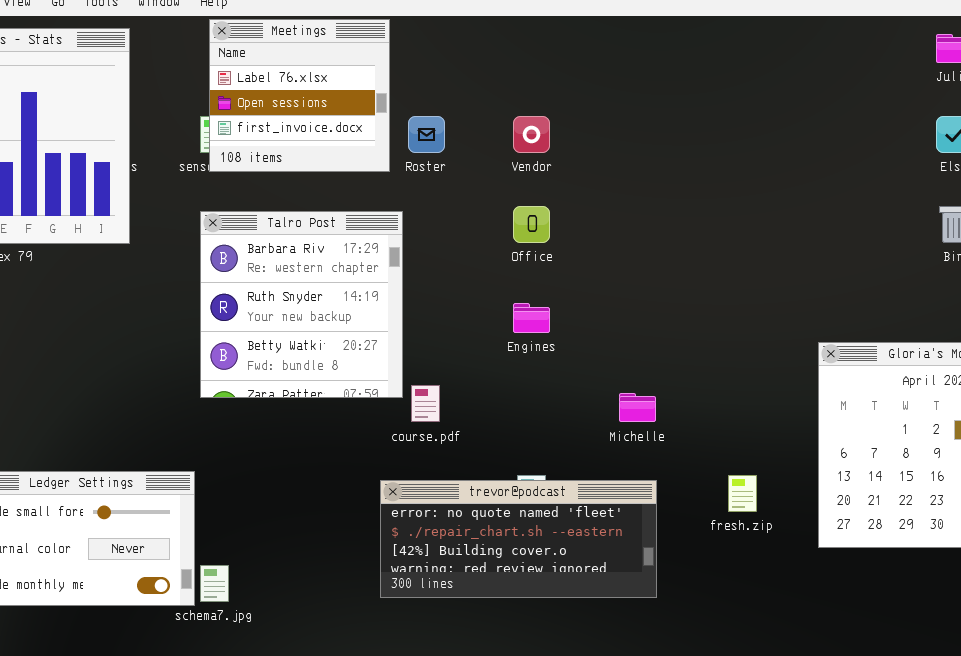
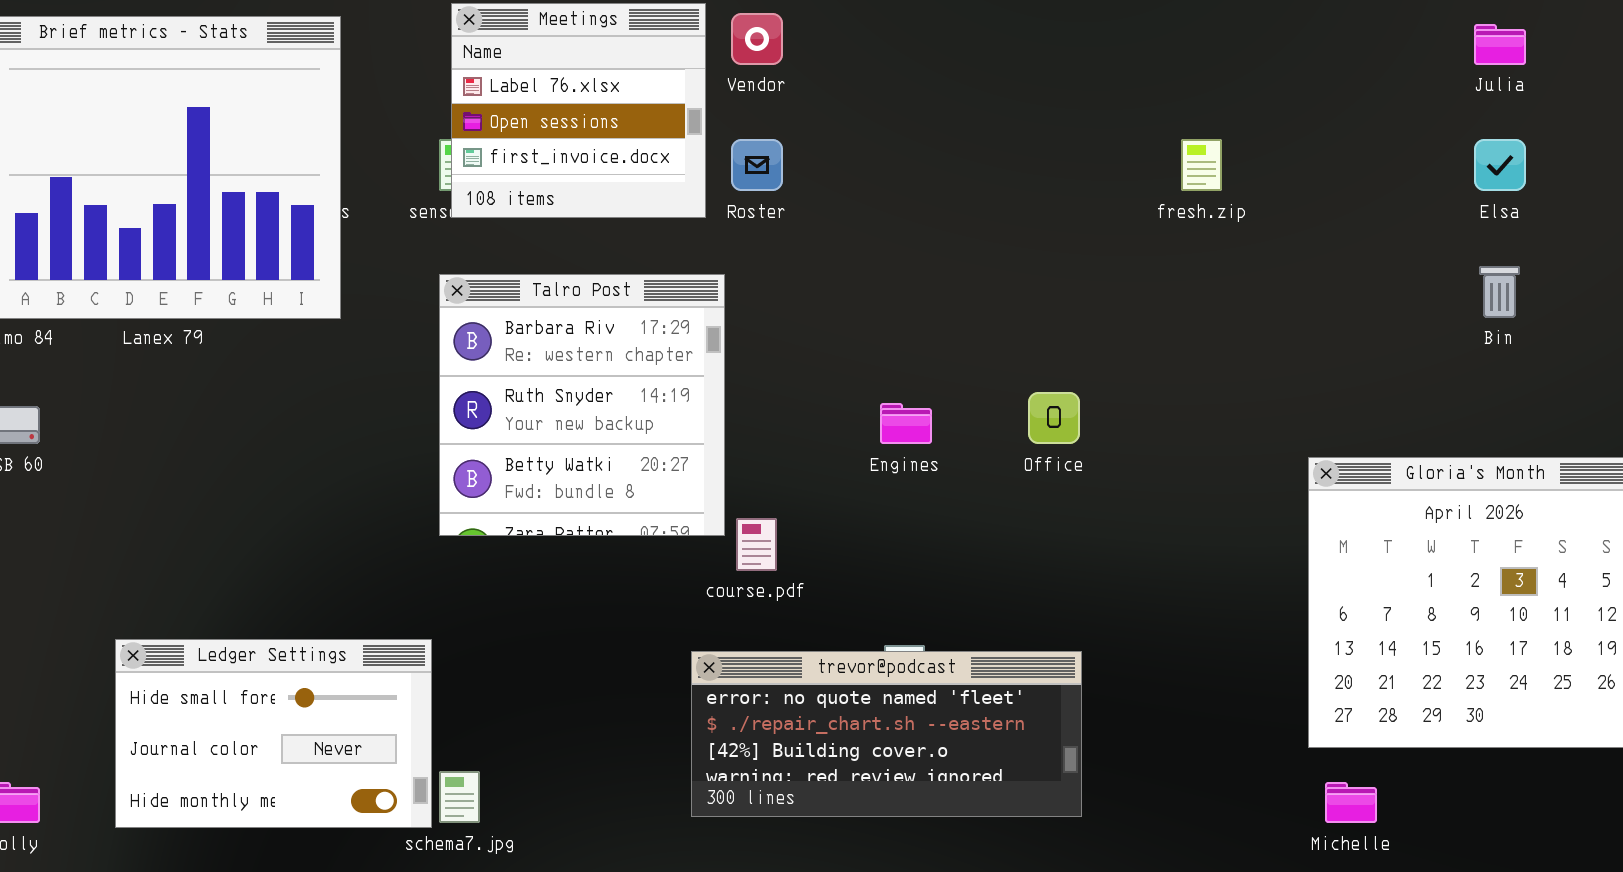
Vendor: [513,116,550,153] -> [731,13,783,65], moved
Office: [513,206,550,243] -> [1028,392,1080,444], moved
Michelle: [619,393,656,422] -> [1325,782,1377,823], moved
fresh.zip: [728,475,757,512] -> [1181,139,1222,191], moved

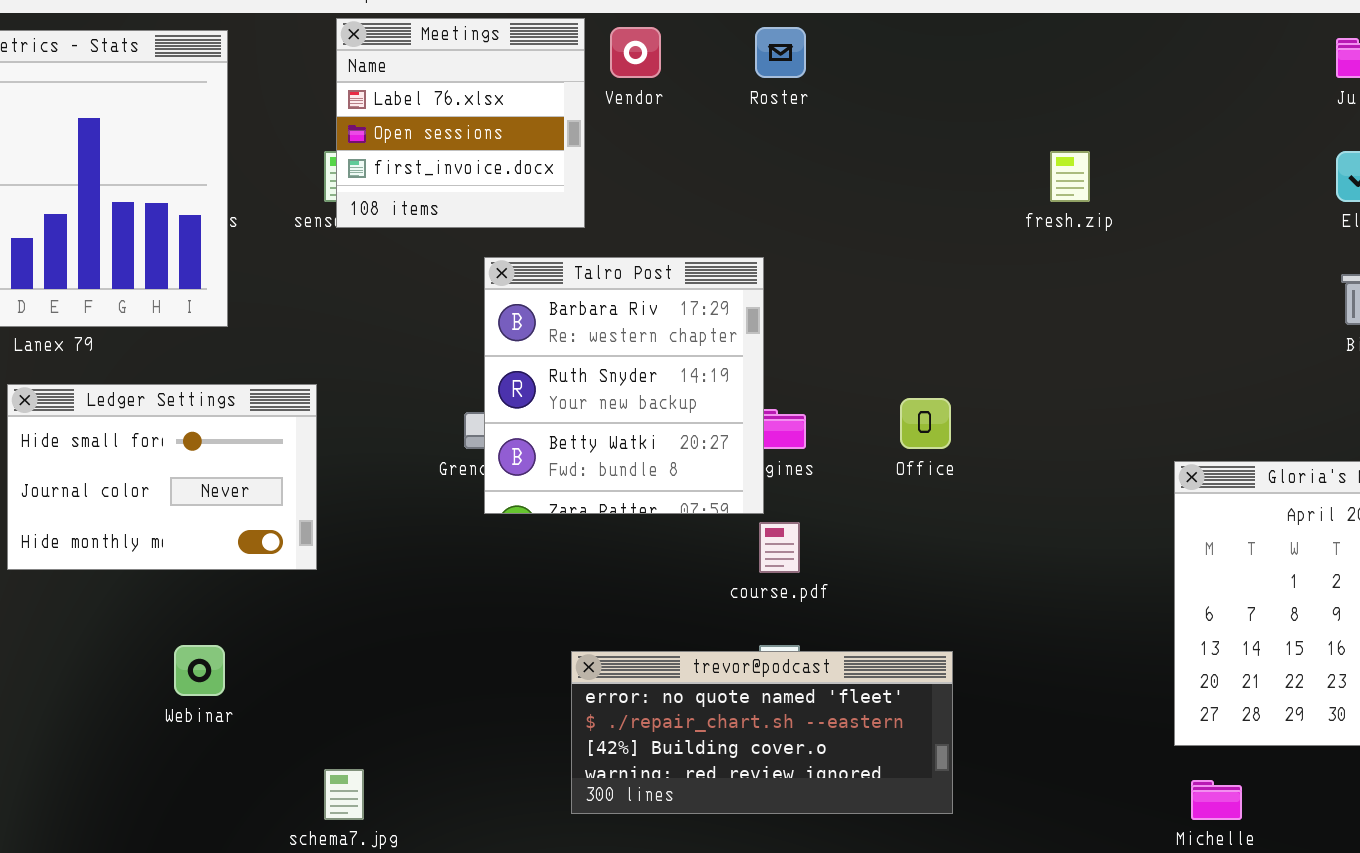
Roster: [731,139,783,191] -> [755,27,806,78], moved
Talro Post: [439,274,725,536] -> [484,257,764,514], moved
course.pdf: [736,518,777,571] -> [759,522,800,573], moved
Ledger Settings: [115,639,432,828] -> [7,384,317,570], moved

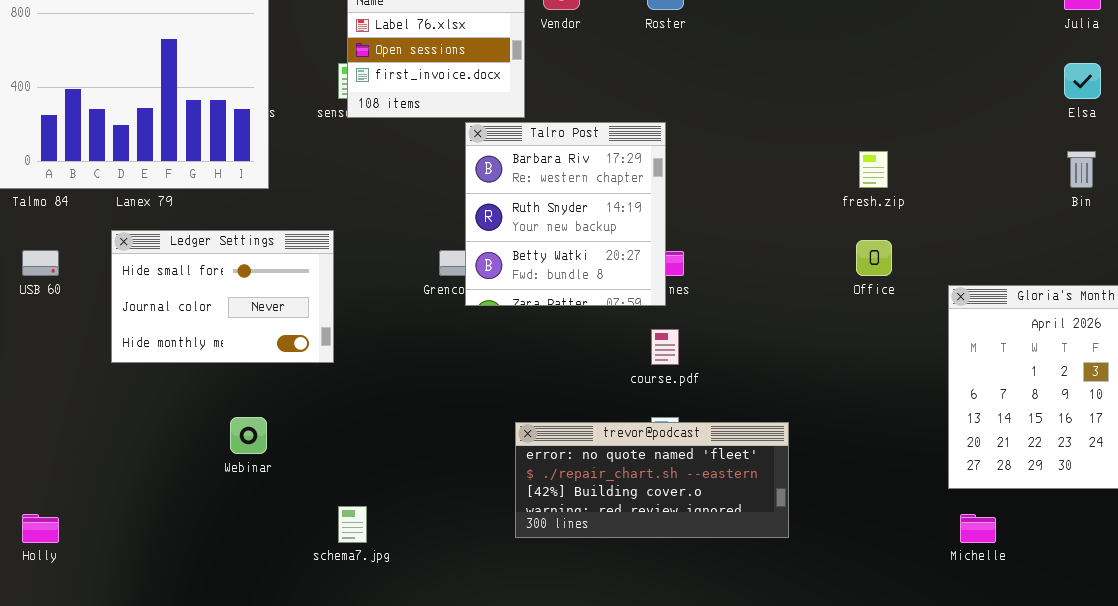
fresh.zip: [1050,151,1090,202] -> [859,151,888,188], moved
Talro Post: [484,257,764,514] -> [465,122,666,306], moved
Office: [900,398,951,449] -> [856,240,892,276], moved

